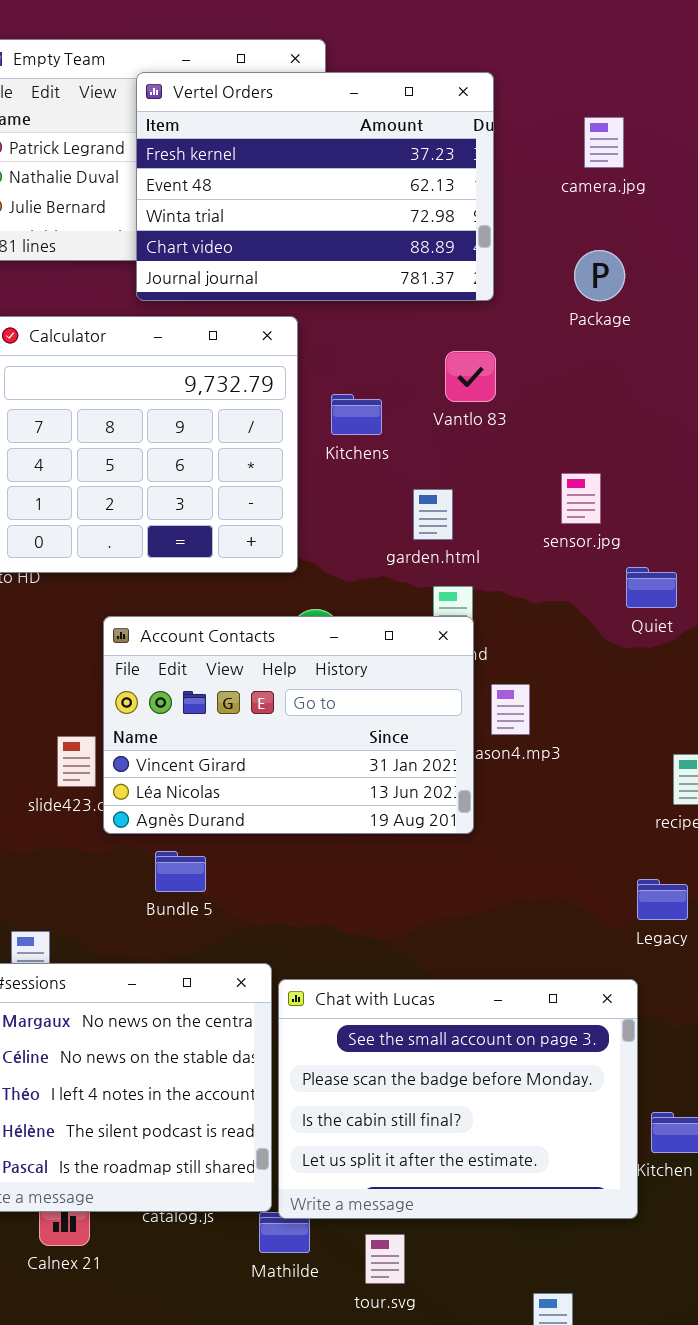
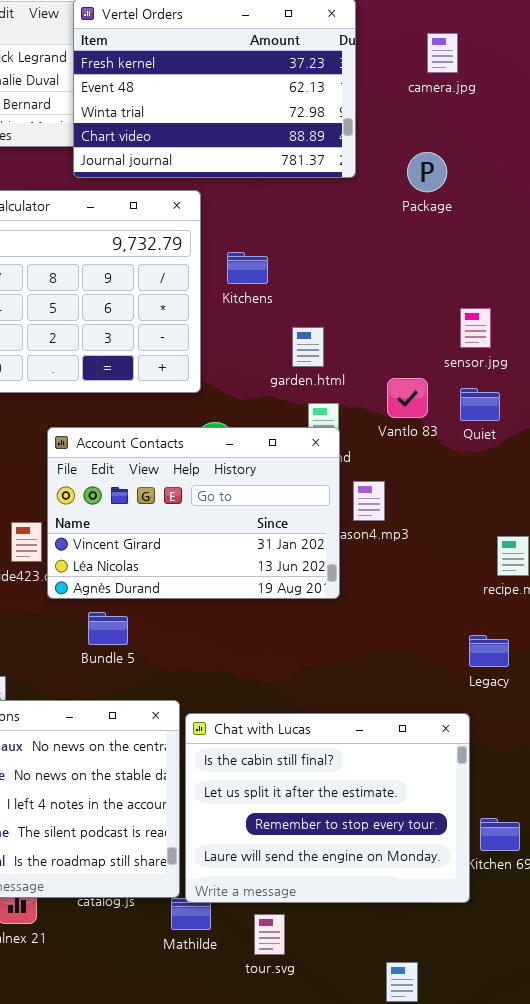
Package: [574,250,625,301] -> [407,152,447,192], moved
Vantlo 83: [445,351,496,402] -> [387,378,428,418], moved
sensor.jpg: [561,473,601,524] -> [460,308,491,348], moved
Chat with Lucas: [278,979,638,1219] -> [185,713,470,903], scrolled down 2 rows

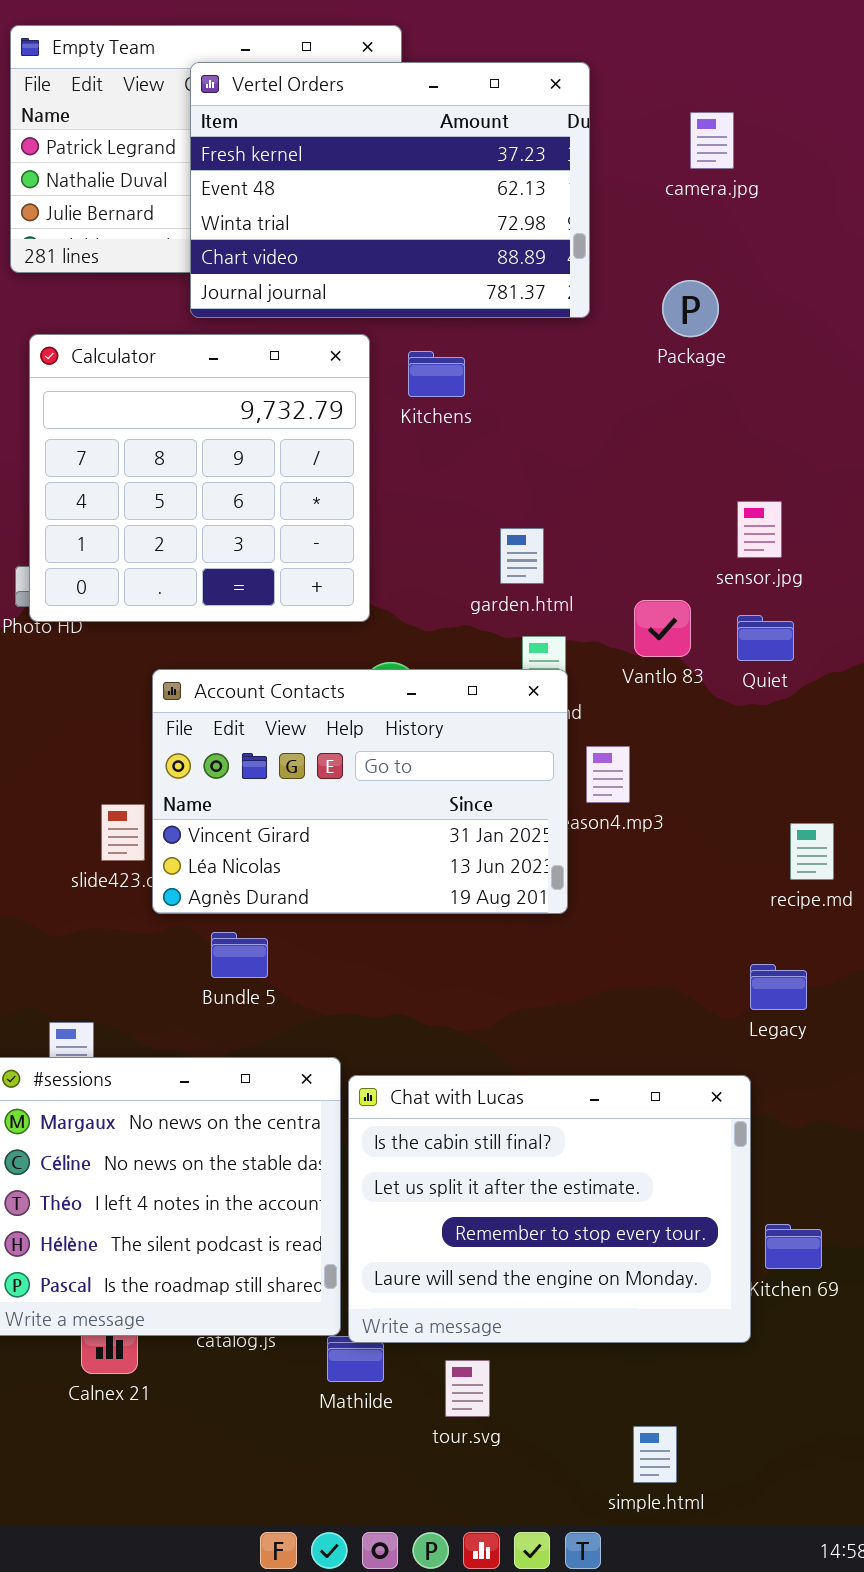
Kitchens: [227,252,268,284] -> [408,351,465,397], moved

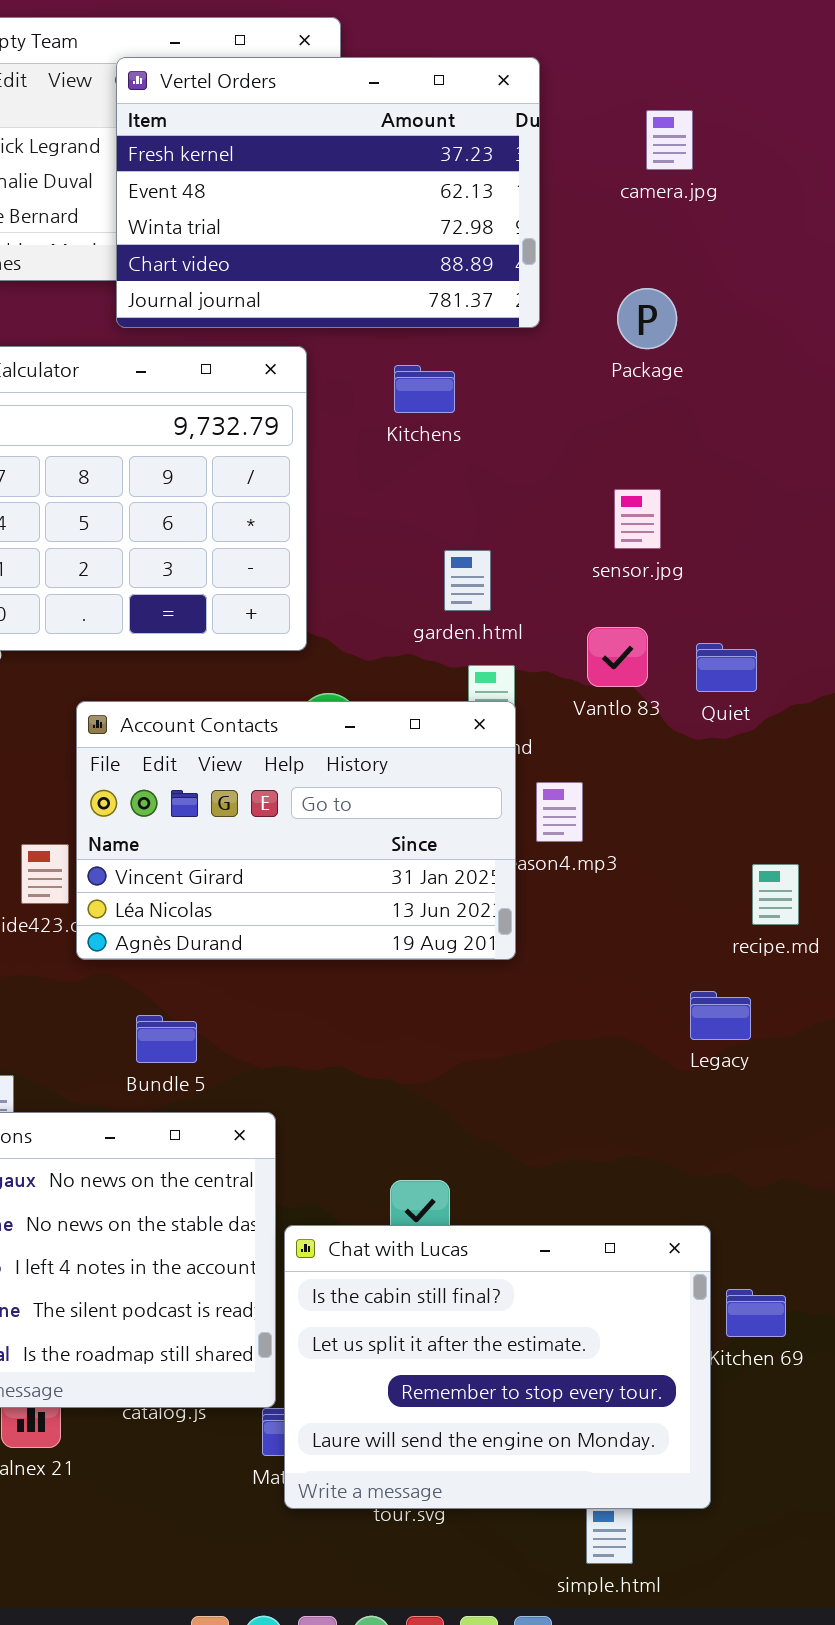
Kitchens: [408,351,465,397] -> [394,365,455,413], moved
sensor.jpg: [737,501,782,558] -> [614,489,661,549], moved
Bundle 5: [211,932,268,978] -> [136,1015,197,1063], moved
Legacy: [750,964,807,1010] -> [690,991,751,1040], moved
Chat with Lucas: [348,1075,751,1343] -> [284,1225,711,1509], moved

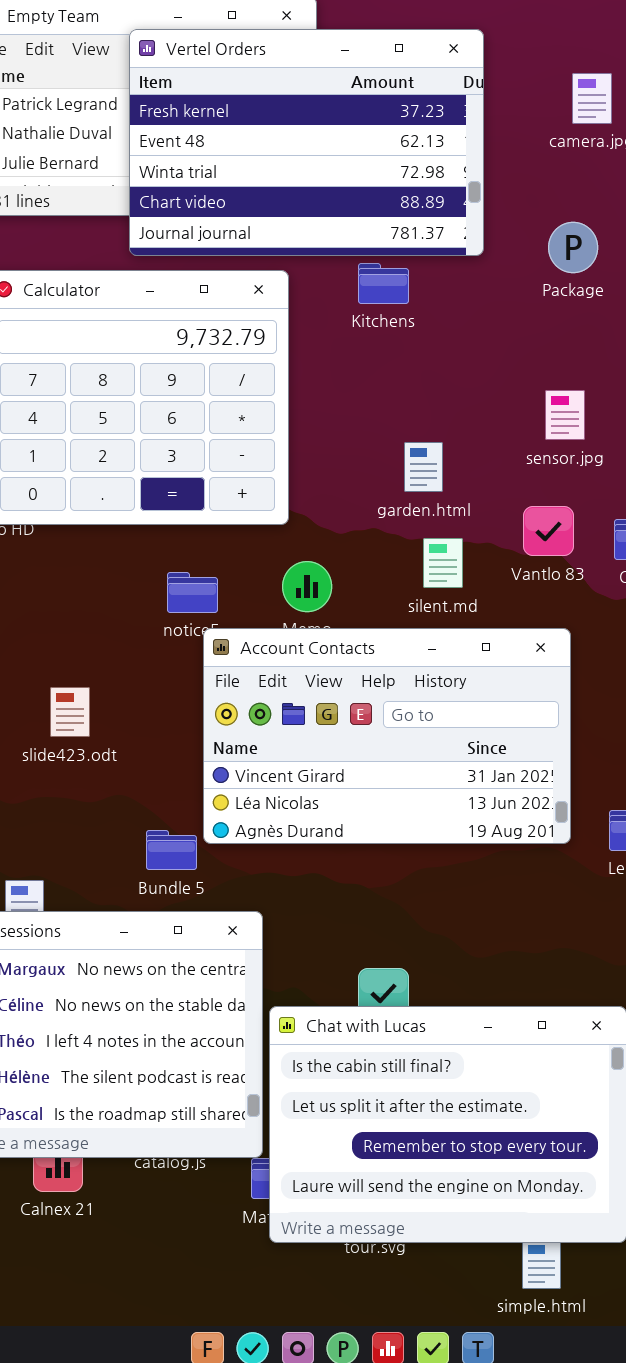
Kitchens: [394,365,455,413] -> [358,263,409,304], moved
Account Contacts: [76,701,516,960] -> [203,628,571,844], moved

